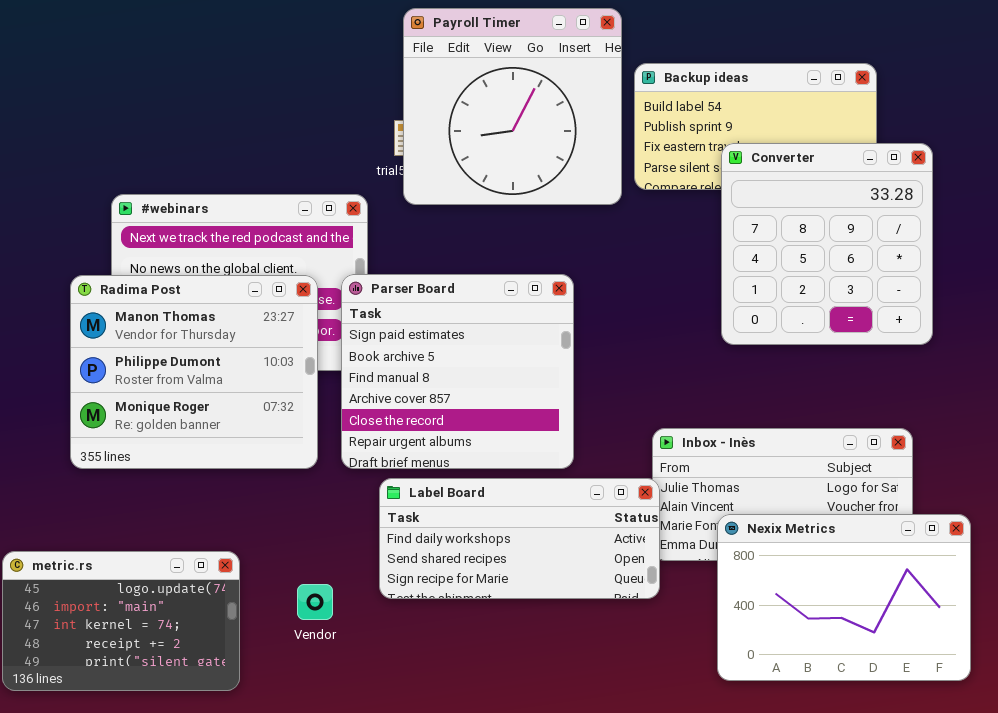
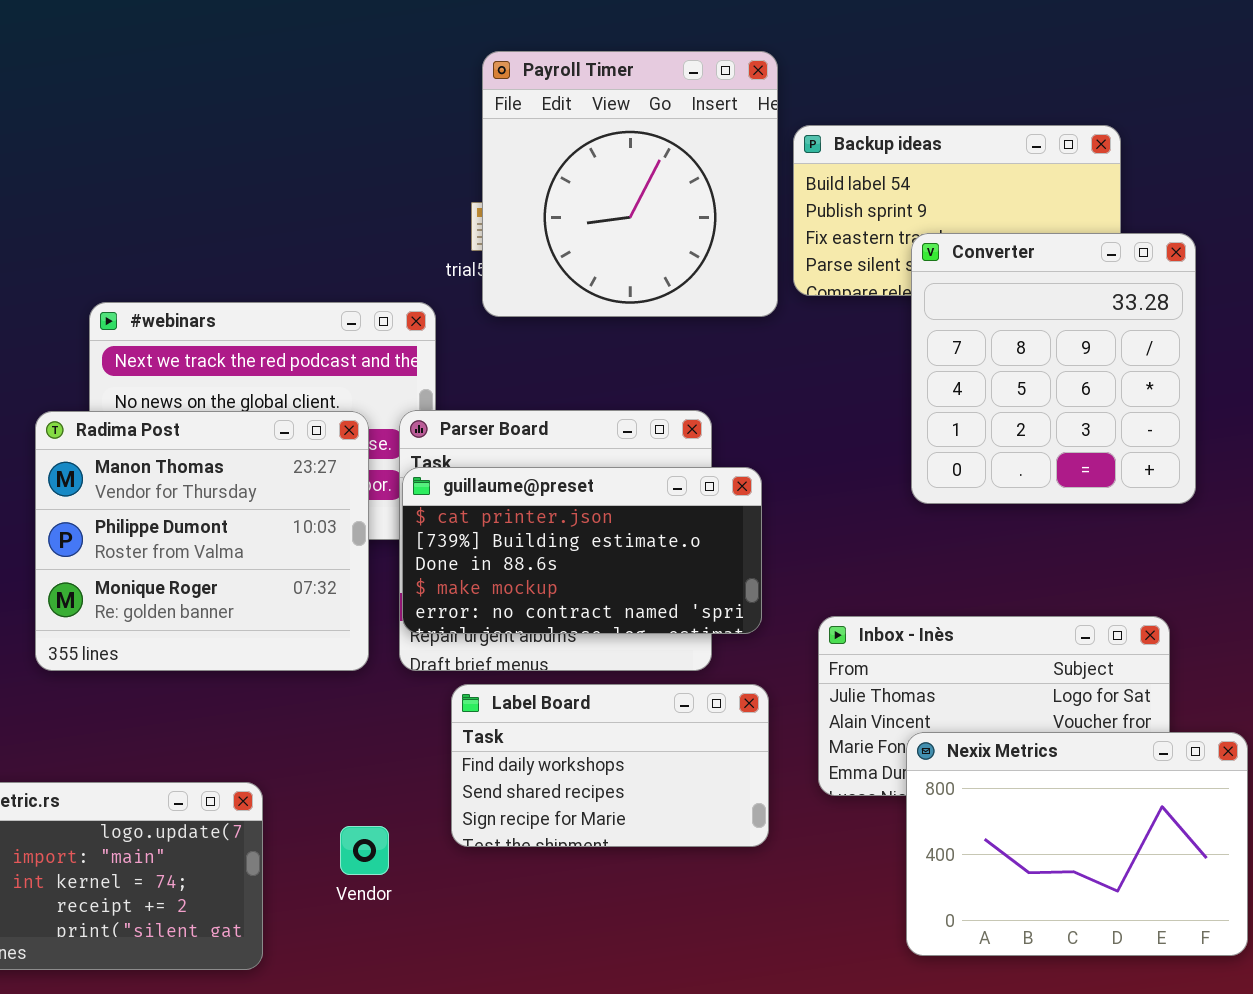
guillaume@preset: none -> [402,467,762,634], opened
Label Board: [379,478,660,599] -> [451,684,769,847], resized

